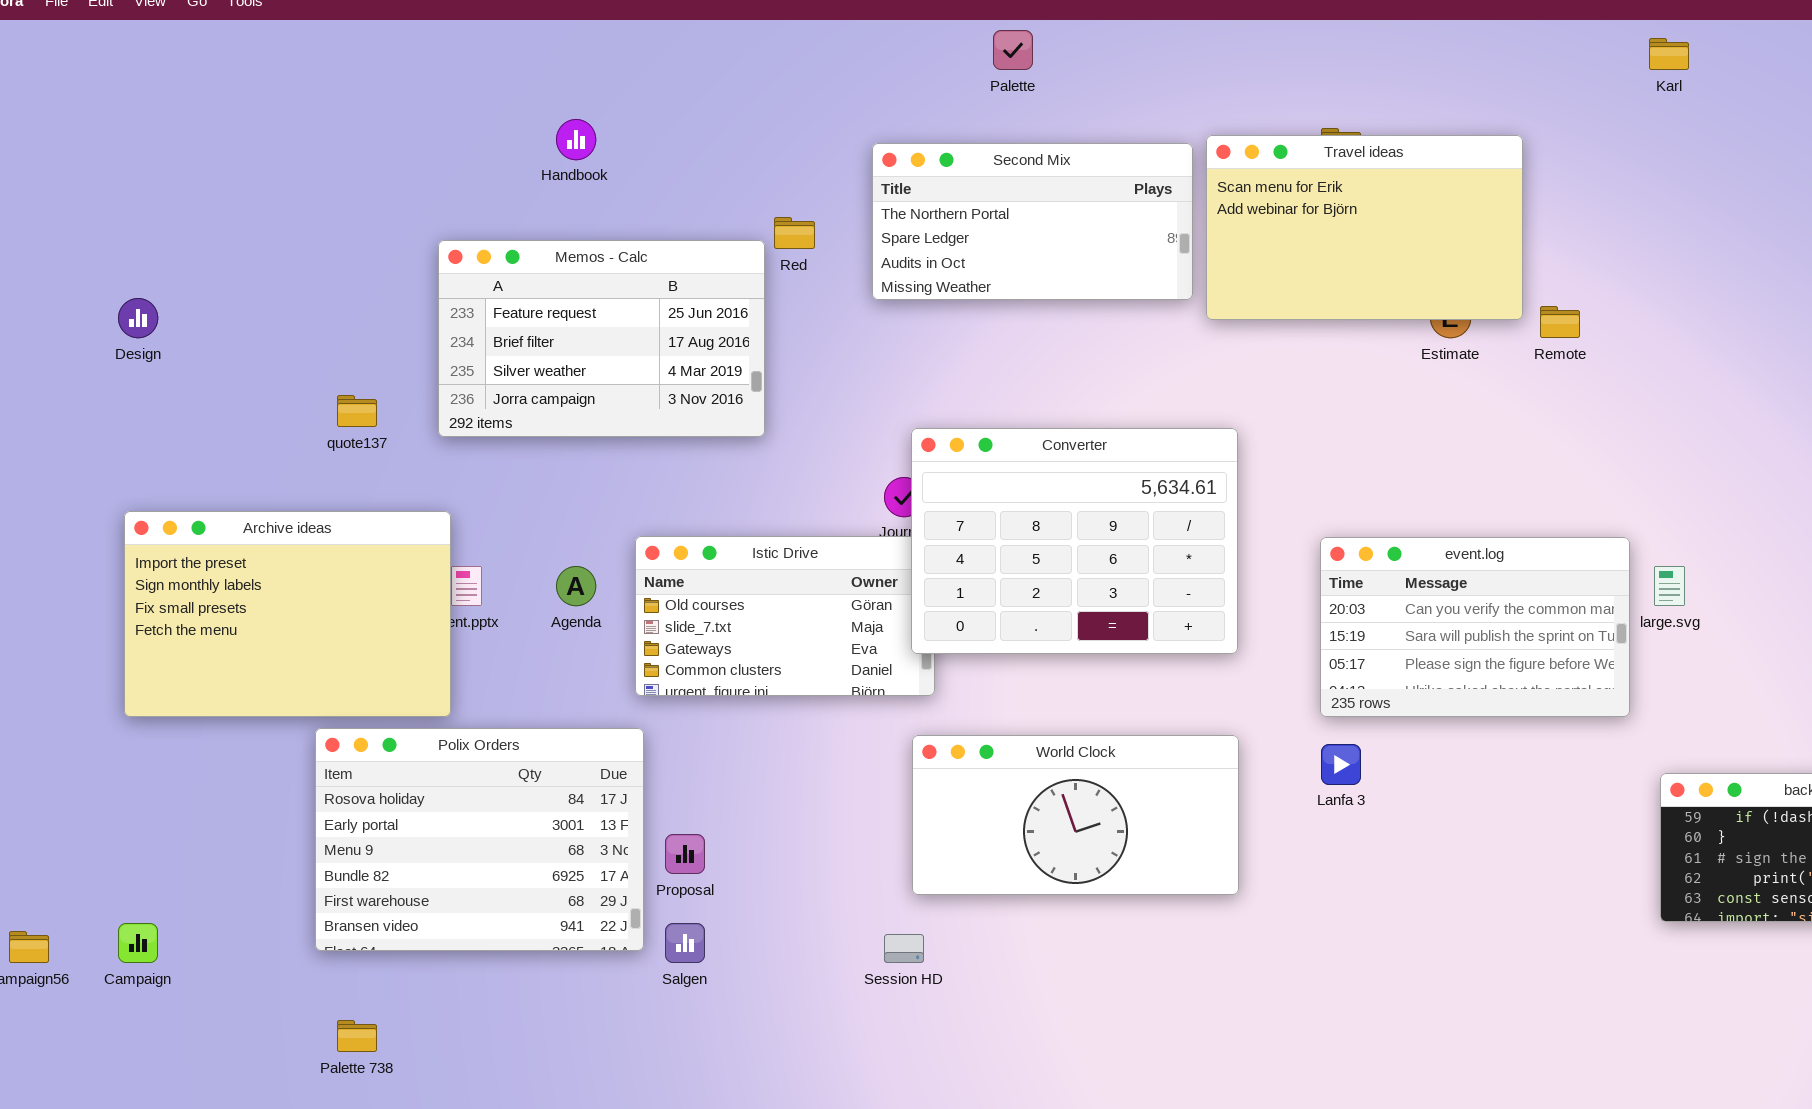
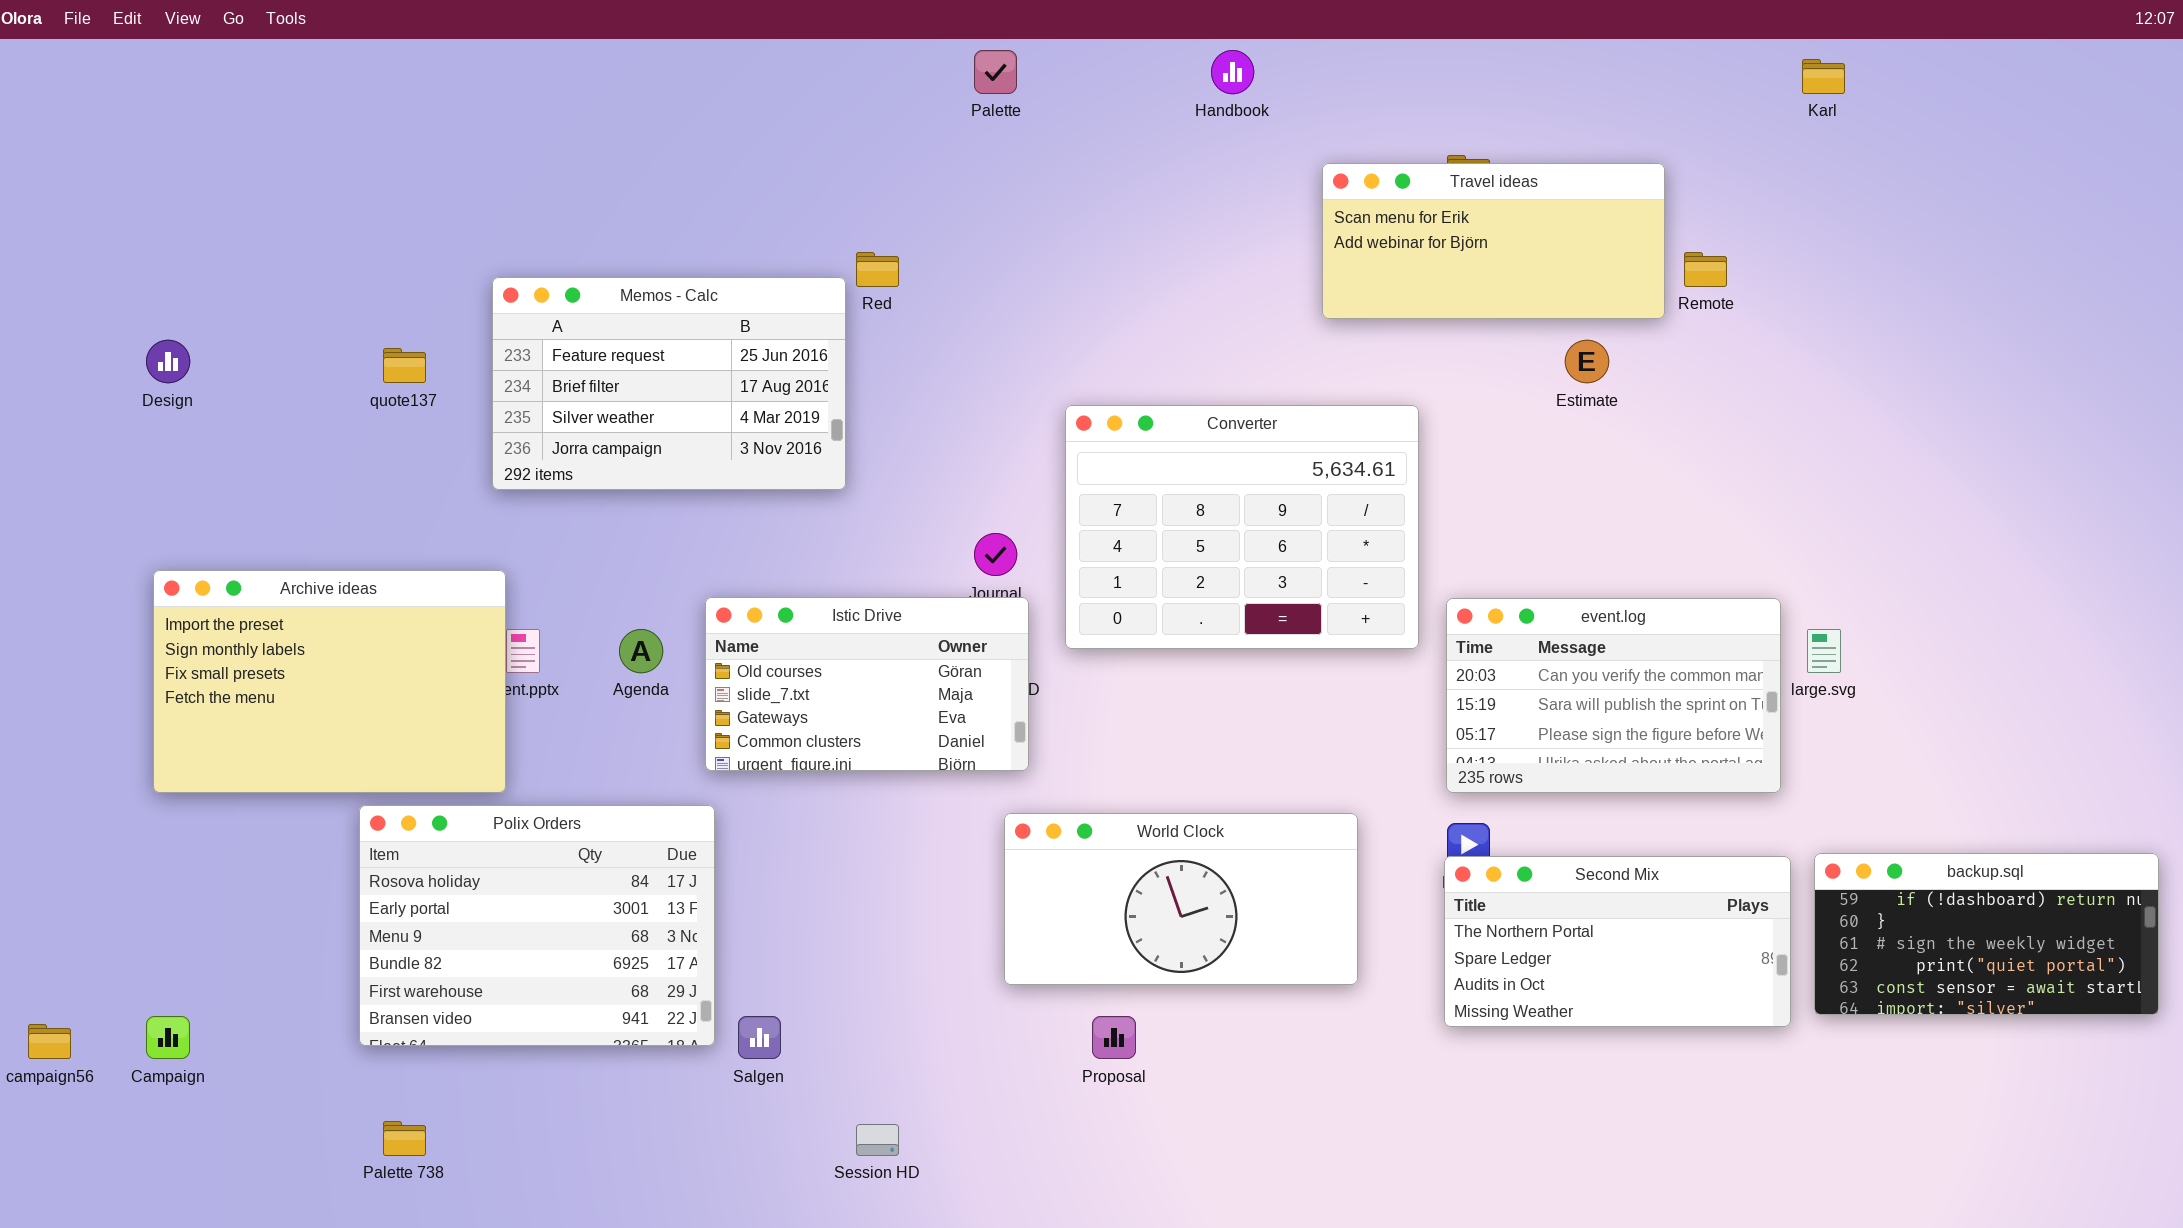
Palette: [993,30,1033,70] -> [974,50,1017,94], moved
Handbook: [556,119,596,160] -> [1211,50,1254,94], moved
Travel ideas: [1206,135,1523,320] -> [1322,163,1665,319], resized
Second Mix: [872,143,1193,300] -> [1444,856,1791,1027], moved
Remote: [1540,306,1580,338] -> [1684,252,1727,287], moved
quote137: [337,395,377,427] -> [383,348,426,383], moved
Converter: [911,428,1238,654] -> [1065,405,1419,649], moved
Proposal: [665,834,705,874] -> [1092,1016,1136,1059], moved
Session HD: [884,934,924,963] -> [856,1124,899,1156], moved

